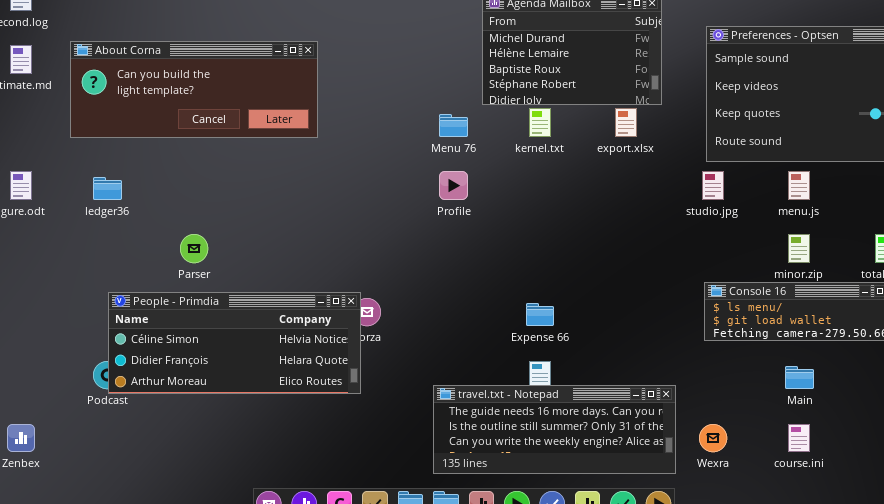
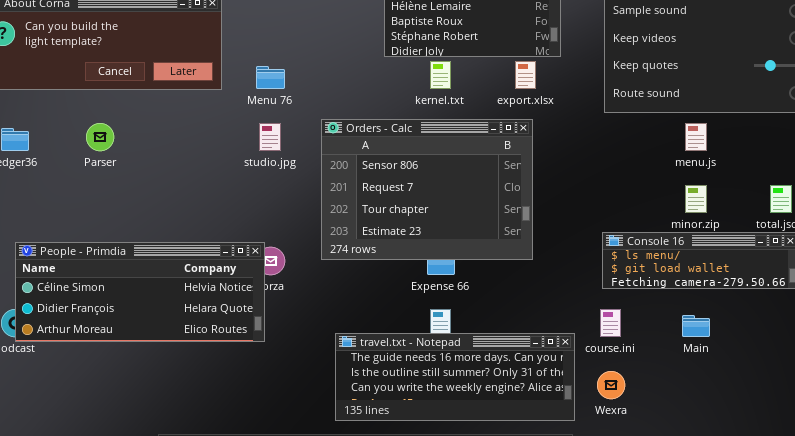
Menu 76: [439,114,468,137] -> [256,66,285,89], moved
Orders - Calc: none -> [321,119,533,260], opened
studio.jpg: [702,171,724,200] -> [259,123,281,151], moved
Parser: [180,234,208,263] -> [86,123,114,151], moved
course.ini: [788,424,810,452] -> [600,309,621,337], moved

